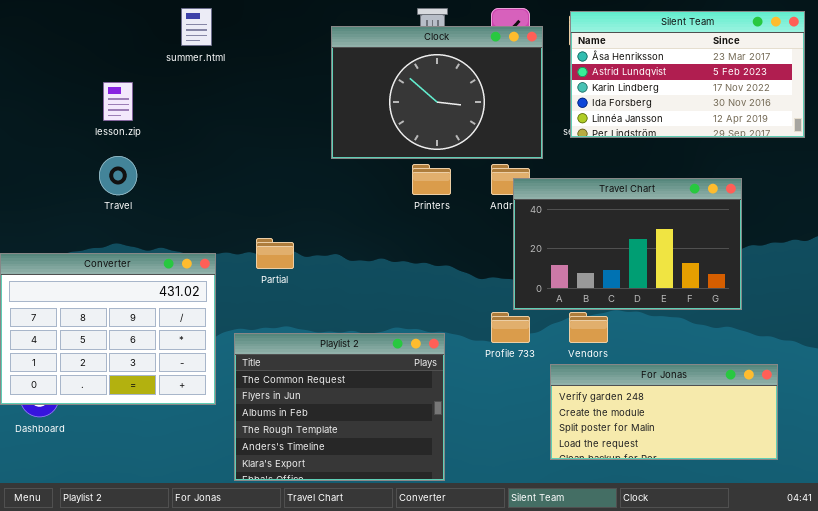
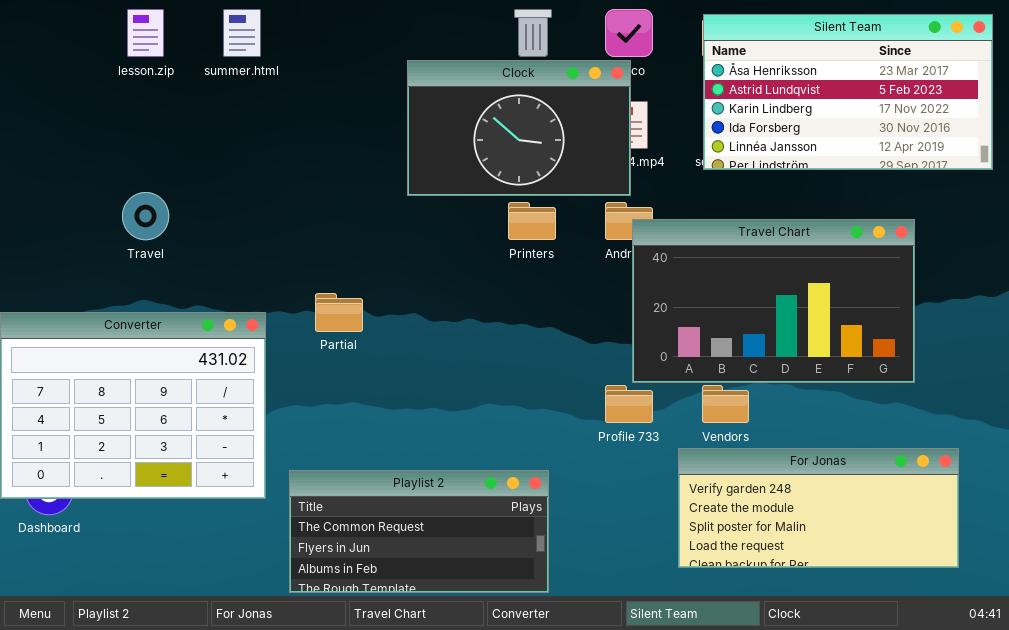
Clock: [331,26,543,159] -> [407,60,631,196], resized
lesson.zip: [103,82,133,121] -> [127,9,164,57], moved
Playlist 2: [234,333,445,481] -> [289,470,549,593], resized

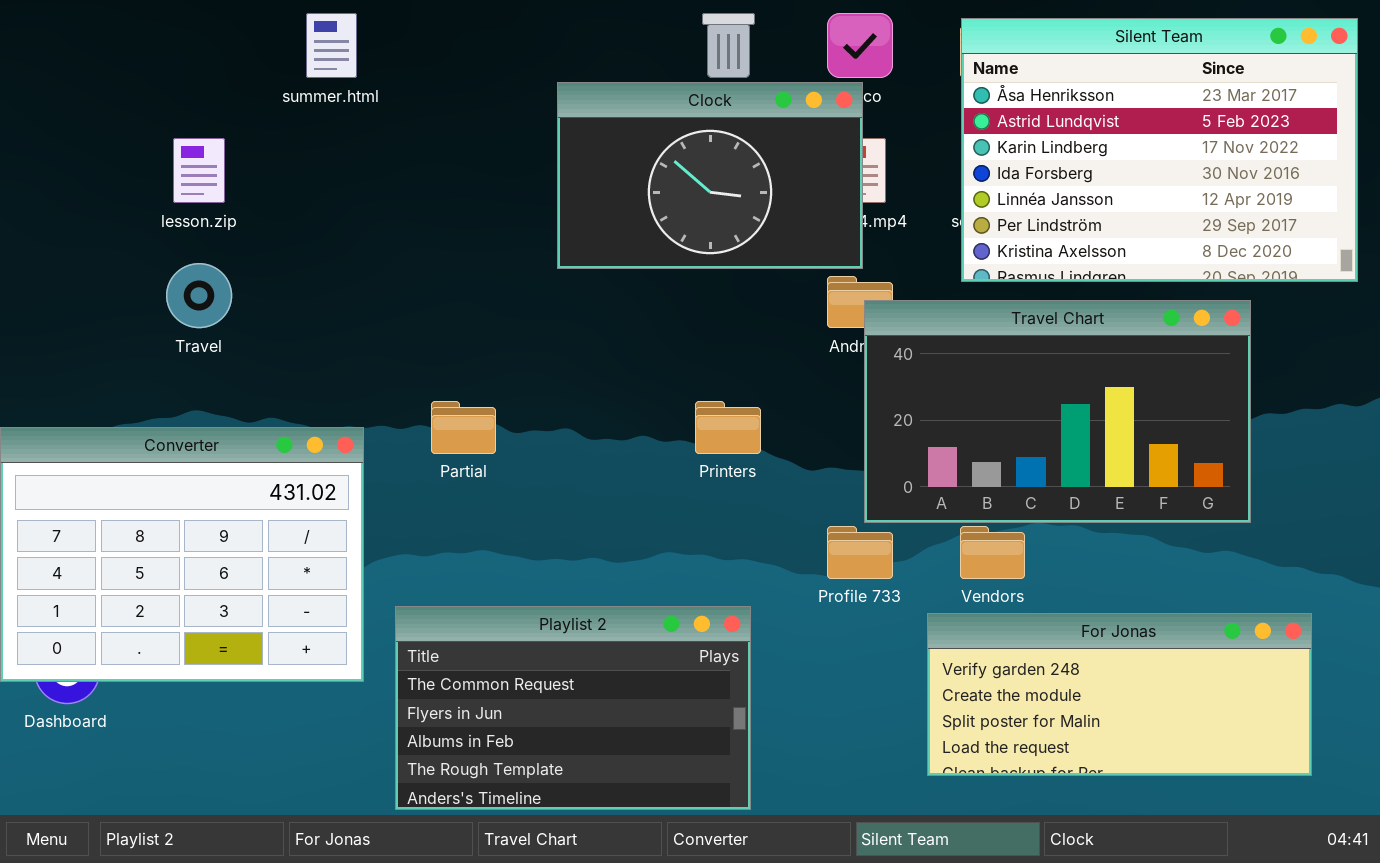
lesson.zip: [127,9,164,57] -> [173,138,225,203], moved
Silent Team: [703,14,993,170] -> [961,18,1358,282], resized
Printers: [508,202,556,240] -> [695,401,761,454], moved
Playlist 2: [289,470,549,593] -> [395,606,751,810], resized

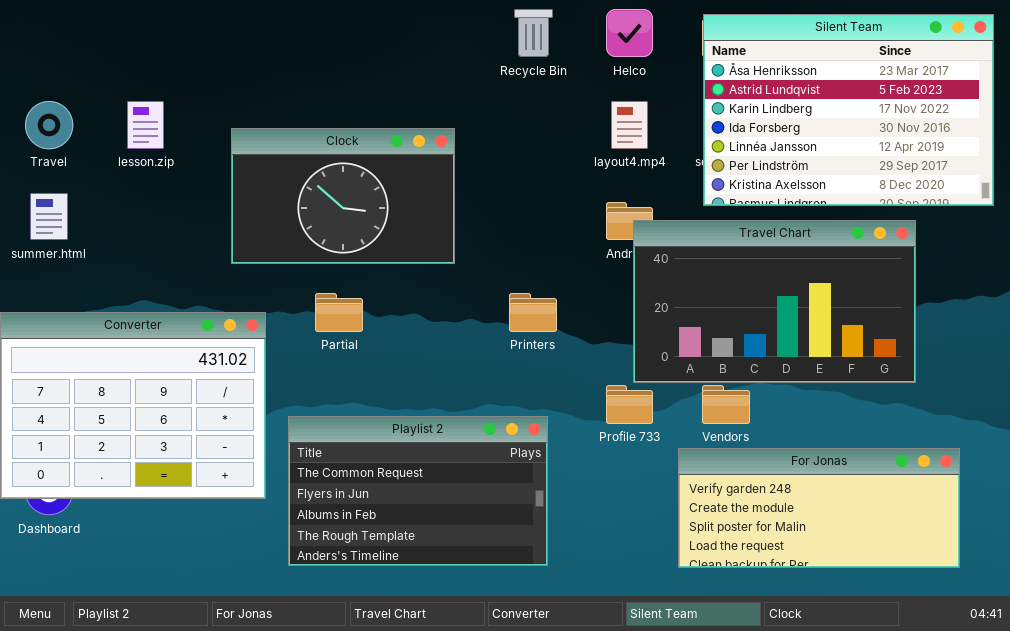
summer.html: [306,13,357,78] -> [30,193,68,240], moved
Clock: [557,82,863,269] -> [231,128,455,264], moved
Travel: [166,263,232,328] -> [25,101,73,149], moved
Playlist 2: [395,606,751,810] -> [288,416,548,566], moved

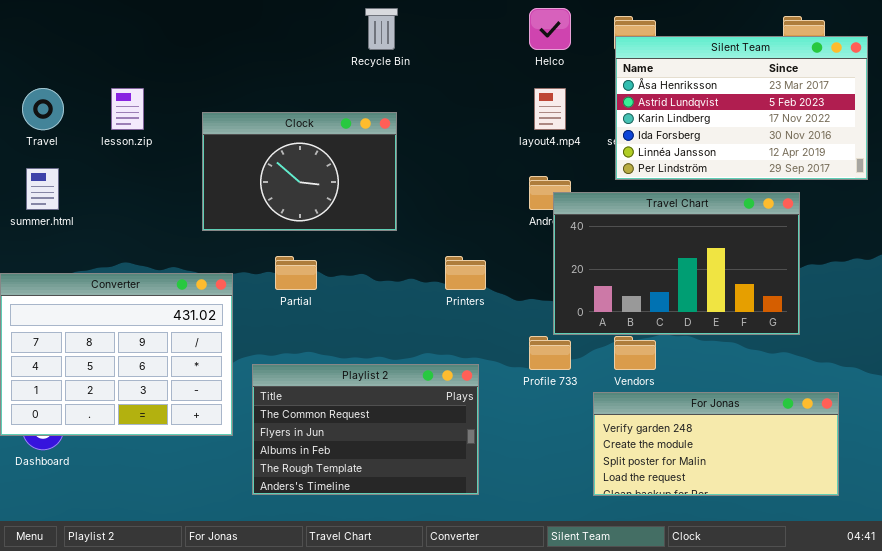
Recycle Bin: [514,9,553,57] -> [365,8,398,50], moved
Silent Team: [703,14,994,206] -> [615,36,868,180], resized

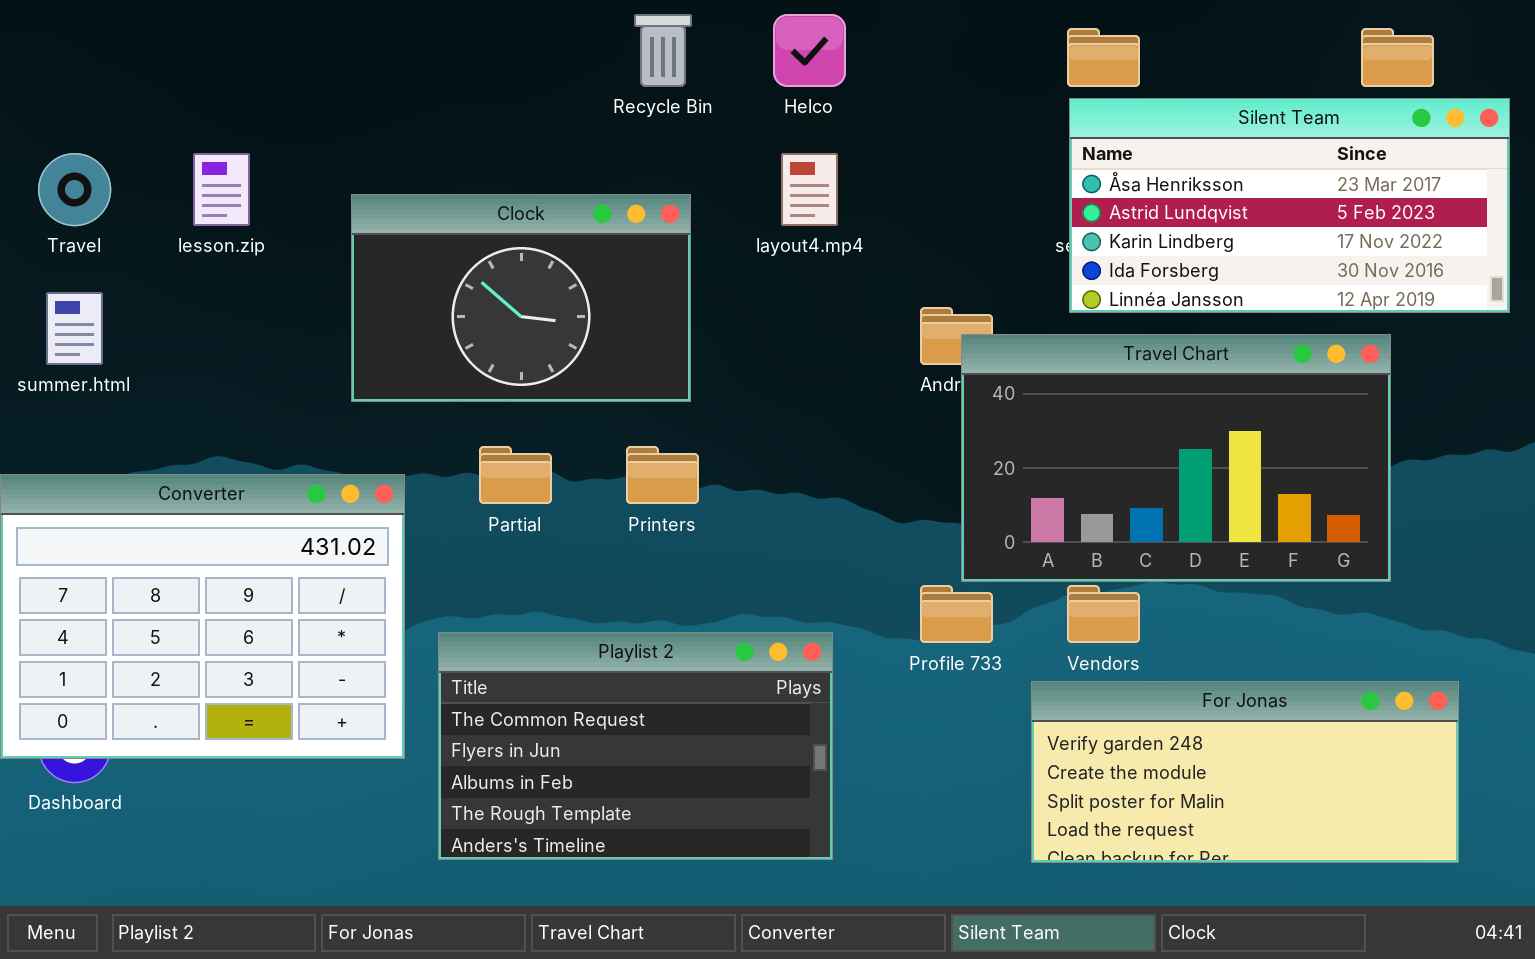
Helco: [529,8,571,50] -> [773,14,846,87], moved
Silent Team: [615,36,868,180] -> [1069,98,1510,313], resized
layout4.mp4: [534,88,566,130] -> [781,153,838,226], moved
Printers: [445,256,486,290] -> [626,446,699,504], moved

